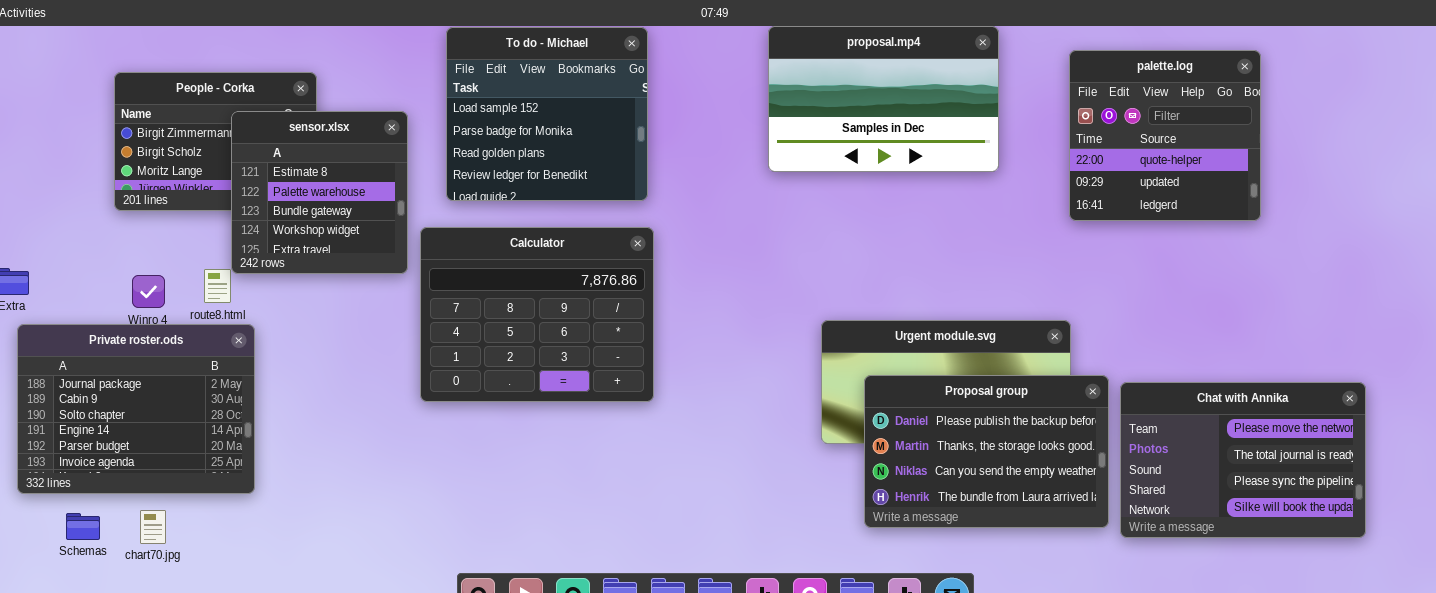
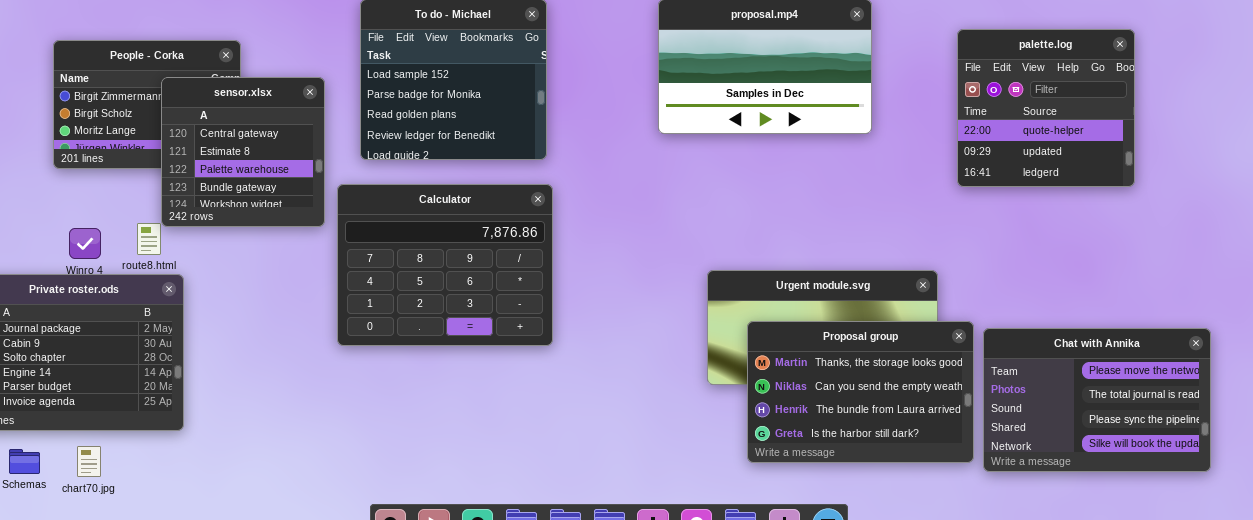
palette.log: [1069,50,1261,221] -> [957,29,1135,187], moved
sensor.xlsx: [231,111,408,274] -> [161,77,325,227], scrolled up 1 row
Proposal group: [864,375,1109,528] -> [747,321,974,463], scrolled down 1 row

